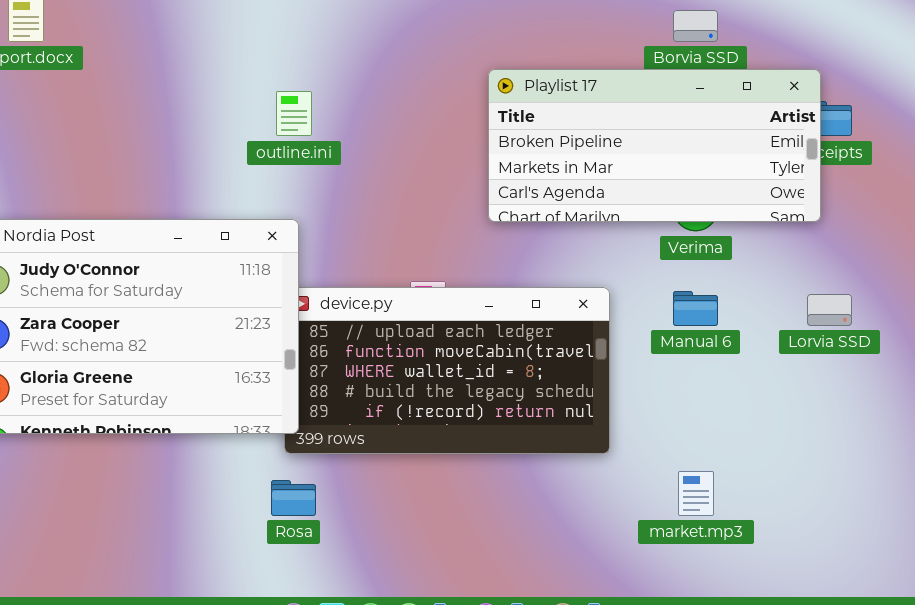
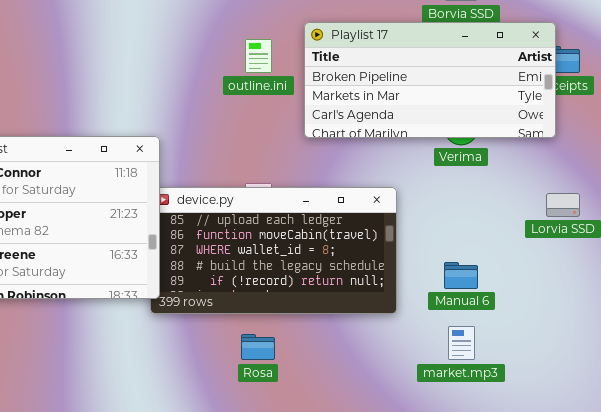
outline.ini: [276,91,312,136] -> [245,39,272,73], moved
Manual 6: [673,291,718,326] -> [444,262,478,289], moved
Rosa: [271,480,316,516] -> [241,334,275,360], moved

